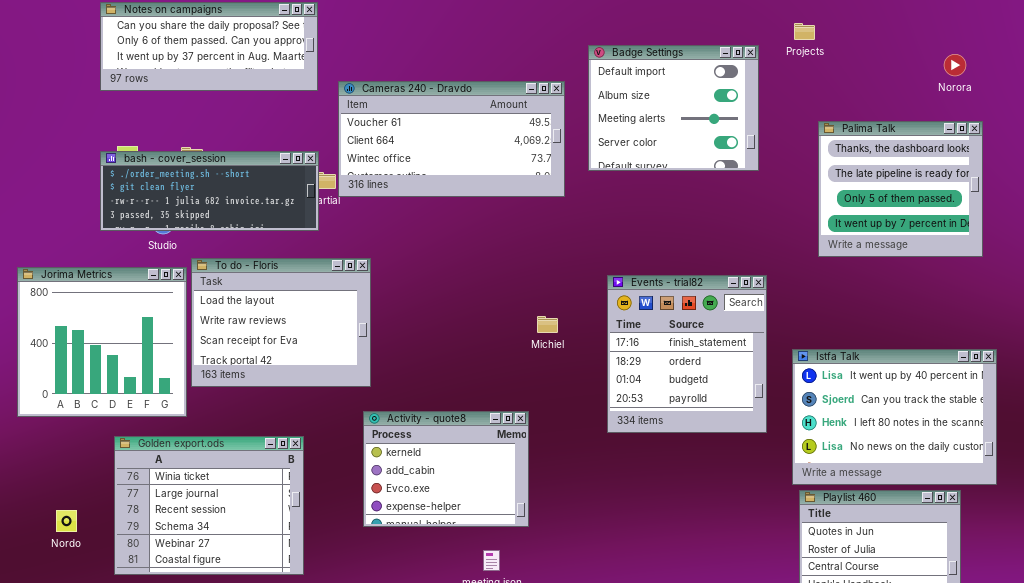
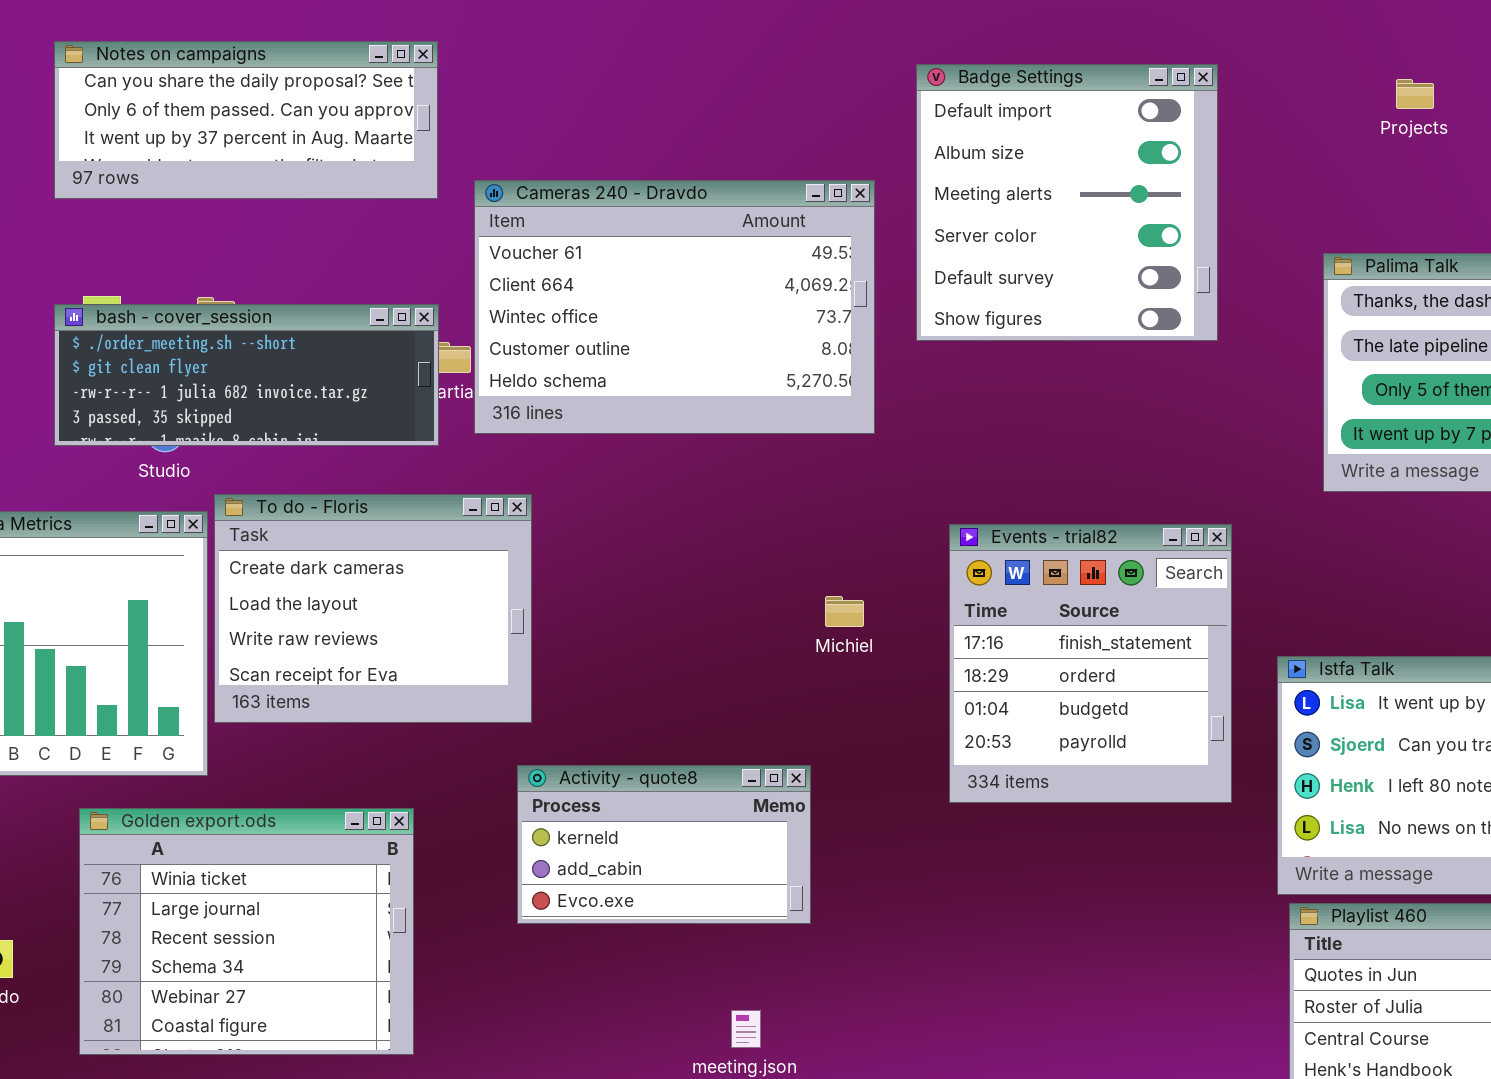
Projects: [794,23,815,40] -> [1396,79,1434,109], moved
Badge Settings: [588,45,759,171] -> [916,64,1218,341], resized
Cameras 240 - Dravdo: [338,81,565,197] -> [474,180,875,434], resized
To do - Floris: [191,258,371,387] -> [214,494,532,723], scrolled up 1 row
Activity - quote8: [363,411,529,527] -> [517,765,811,924], resized

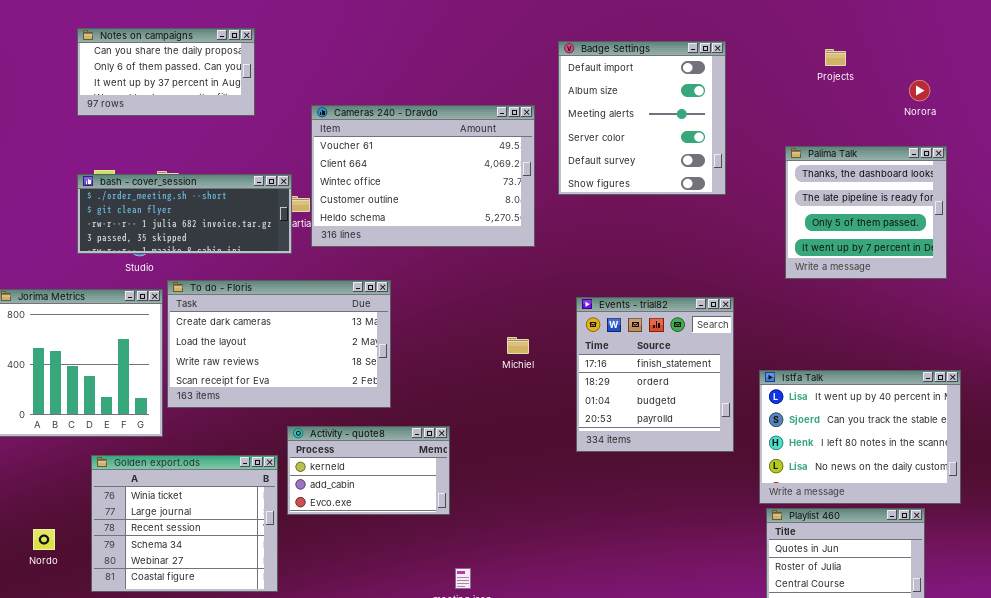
Notes on campaigns: [54,41,438,199] -> [77,28,255,116], resized
To do - Floris: [214,494,532,723] -> [167,280,391,408], resized
Activity - quote8: [517,765,811,924] -> [287,426,450,515], moved

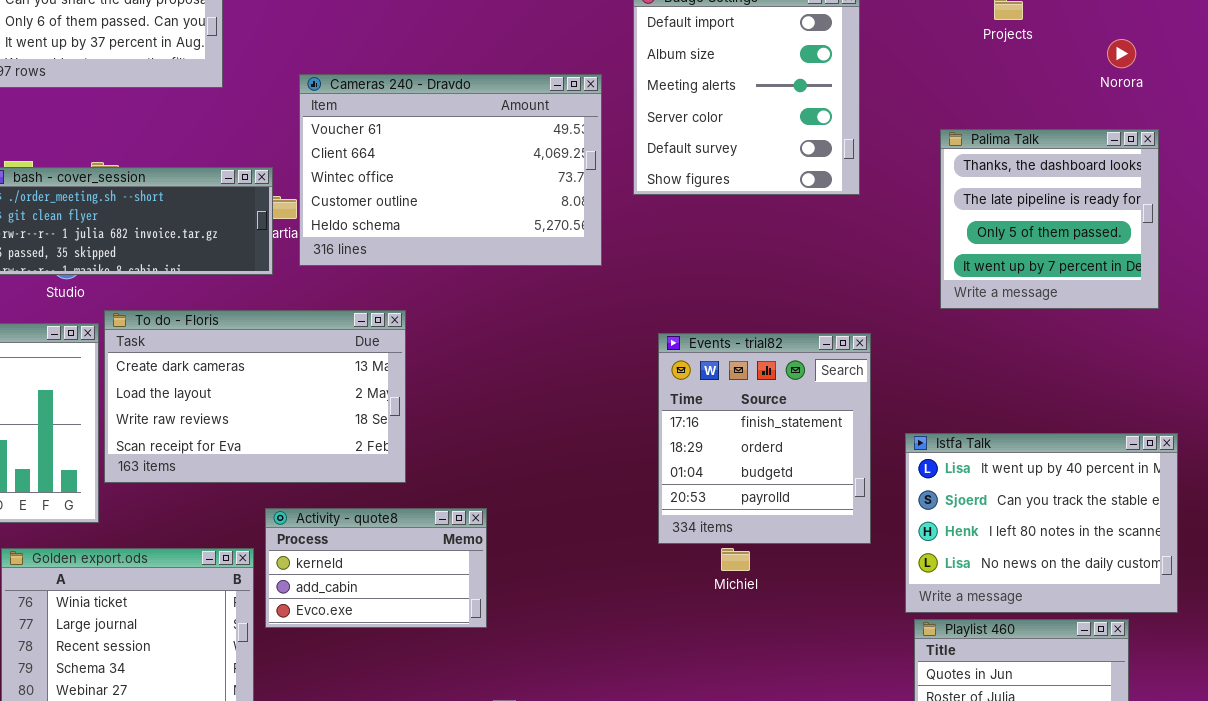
Michiel: [507,337,529,354] -> [721,548,750,571], moved

